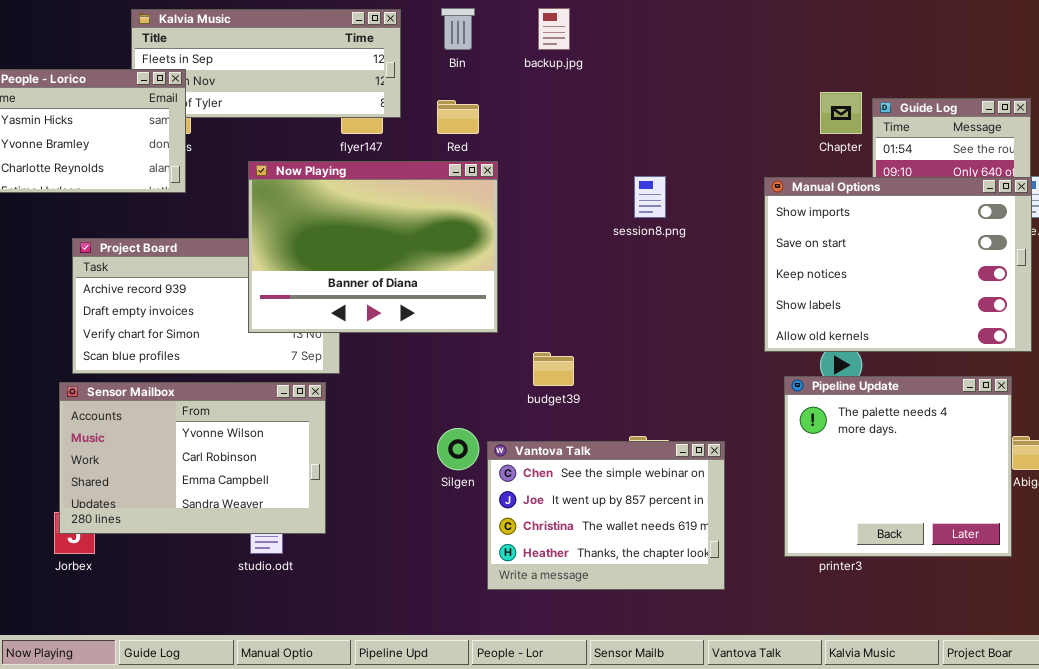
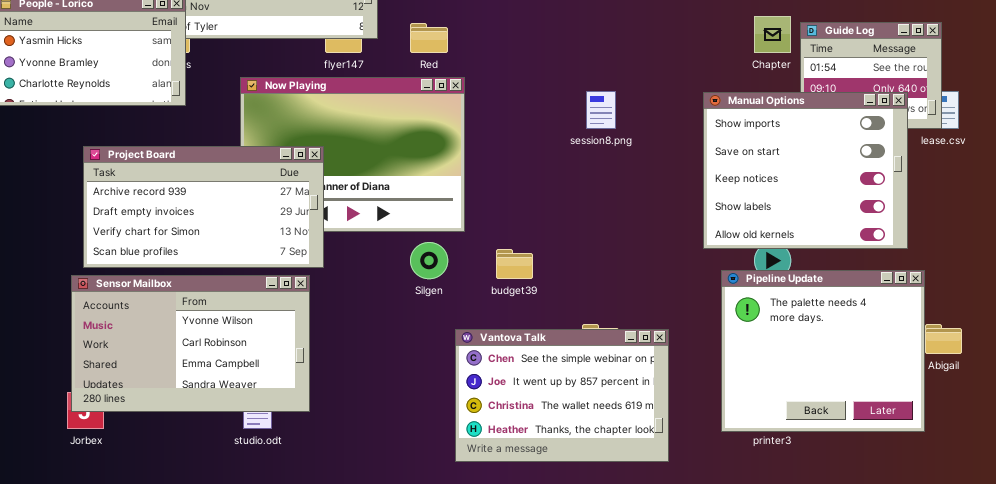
Manual Options: [764,177,1032,352] -> [703,92,908,249], resized
Project Board: [72,238,340,374] -> [83,146,324,268], raised
Silgen: [437,428,479,470] -> [410,242,448,279], moved

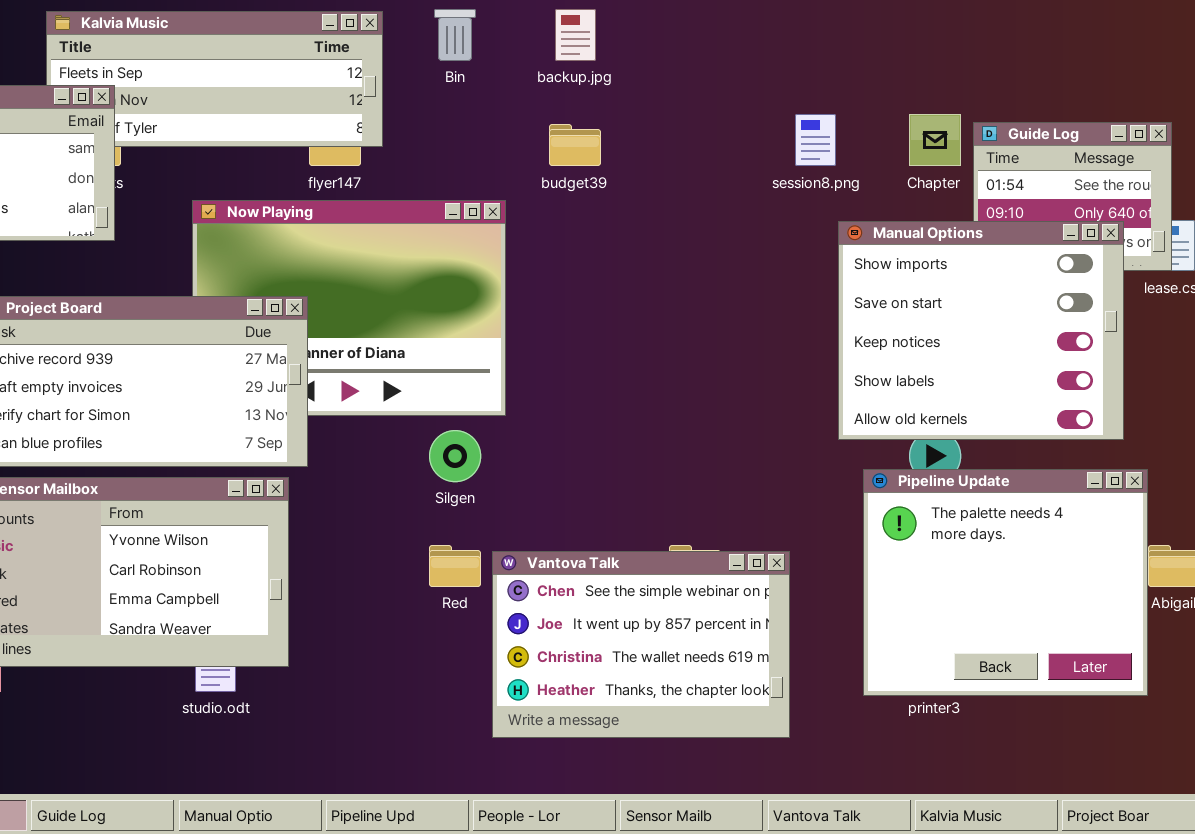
Red: [410,23,448,53] -> [429,545,481,587], moved
session8.png: [586,91,616,129] -> [795,114,836,166], moved
budget39: [496,249,533,279] -> [549,124,601,166], moved

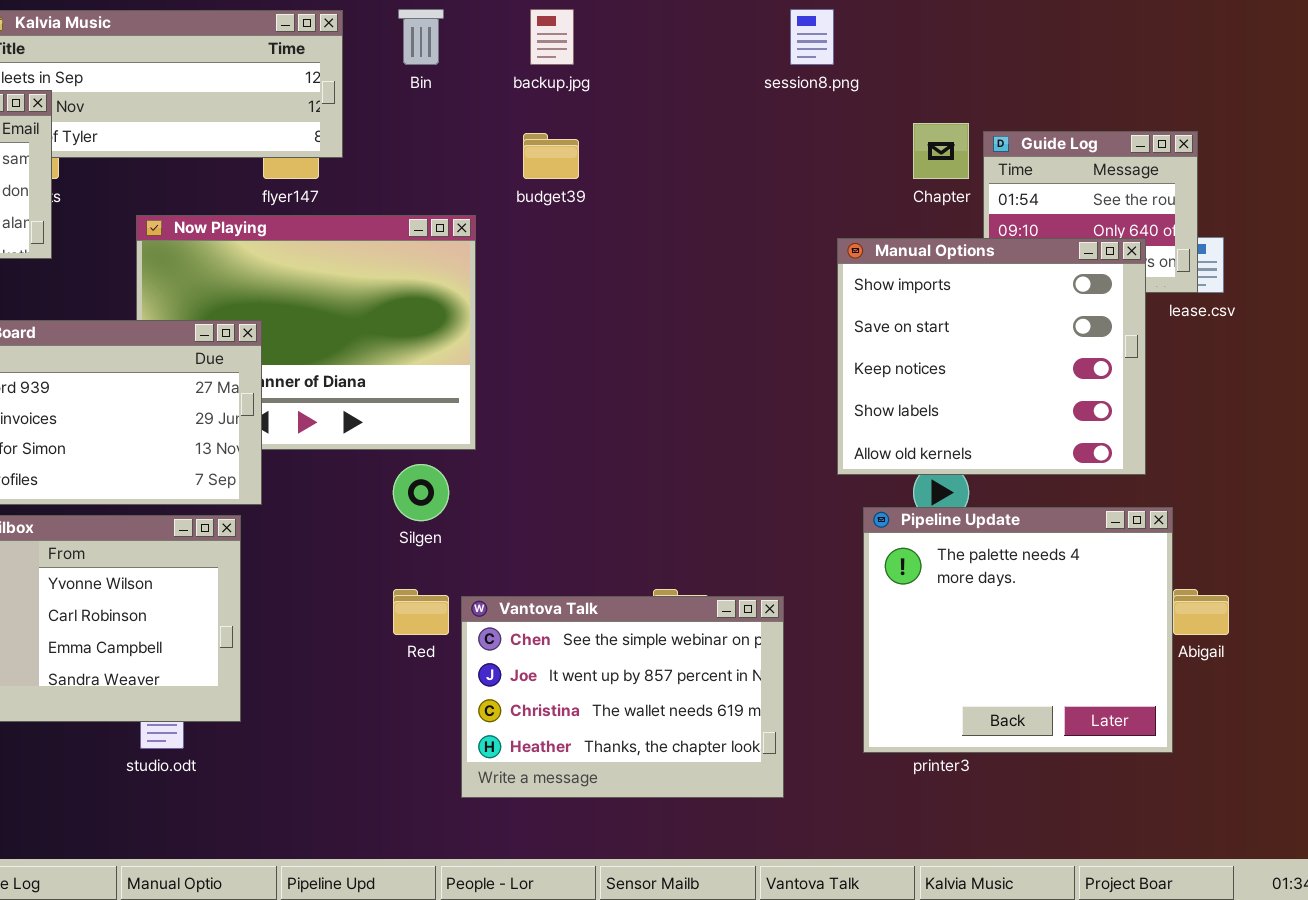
session8.png: [795,114,836,166] -> [790,9,834,65], moved

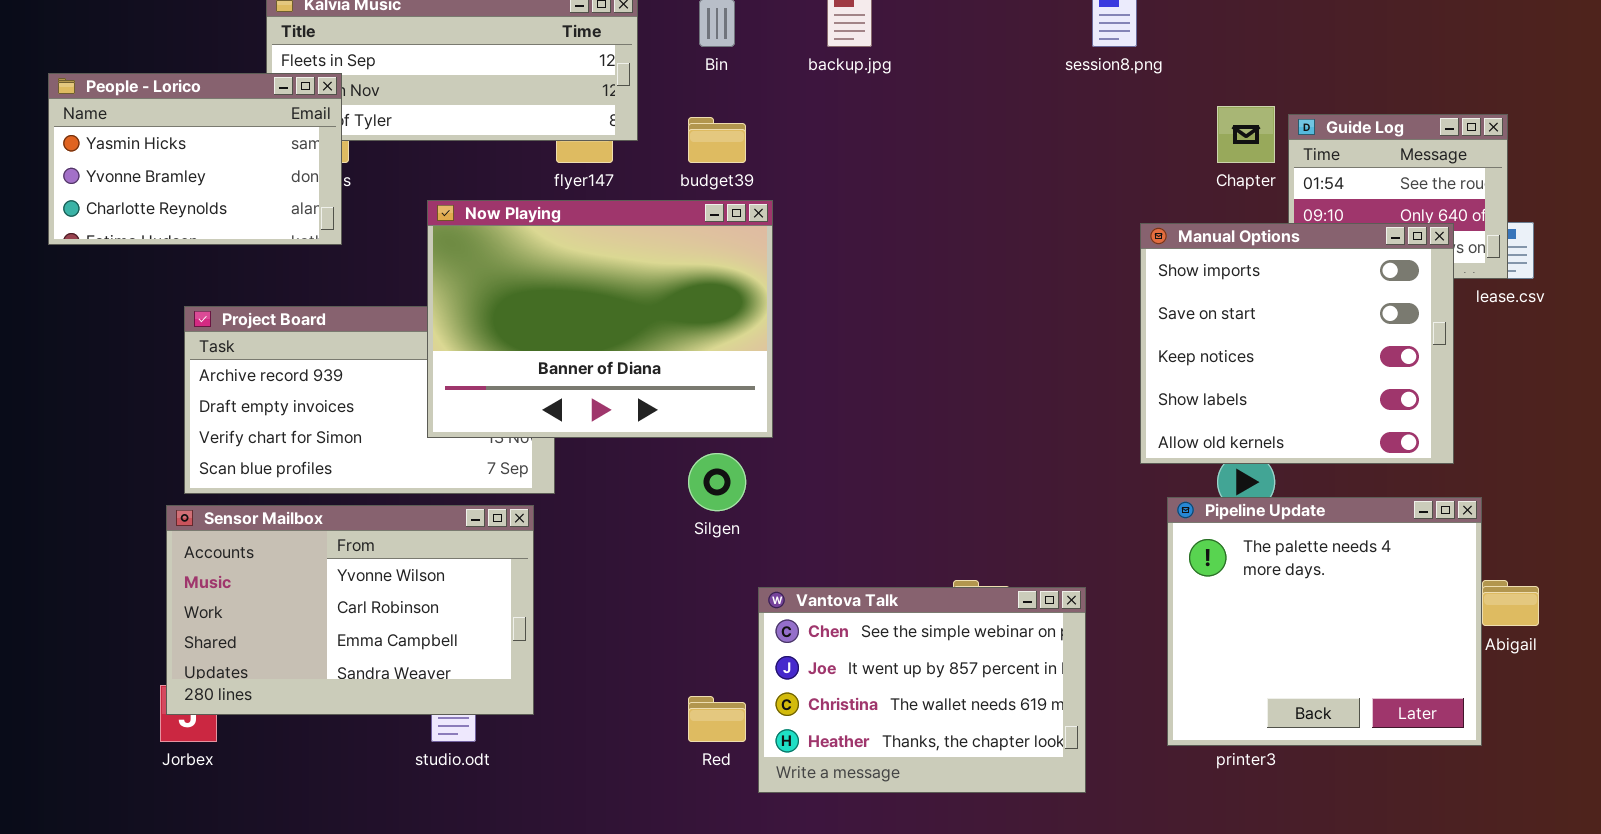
budget39: [523,133,579,179] -> [688,117,746,163], moved
Now Playing: [136,215,476,450] -> [427,200,773,438], raised
Red: [393,589,449,635] -> [688,696,746,742], moved

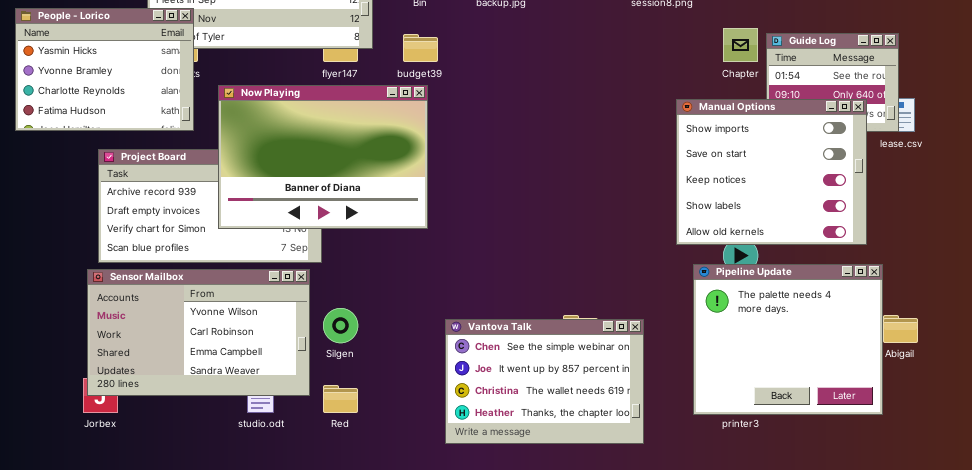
People - Lorico: [48,73,342,245] -> [15,8,194,131], resized
Now Playing: [427,200,773,438] -> [218,85,428,229], moved
Silgen: [688,453,746,511] -> [323,308,358,343], moved
Red: [688,696,746,742] -> [323,385,358,413], moved

